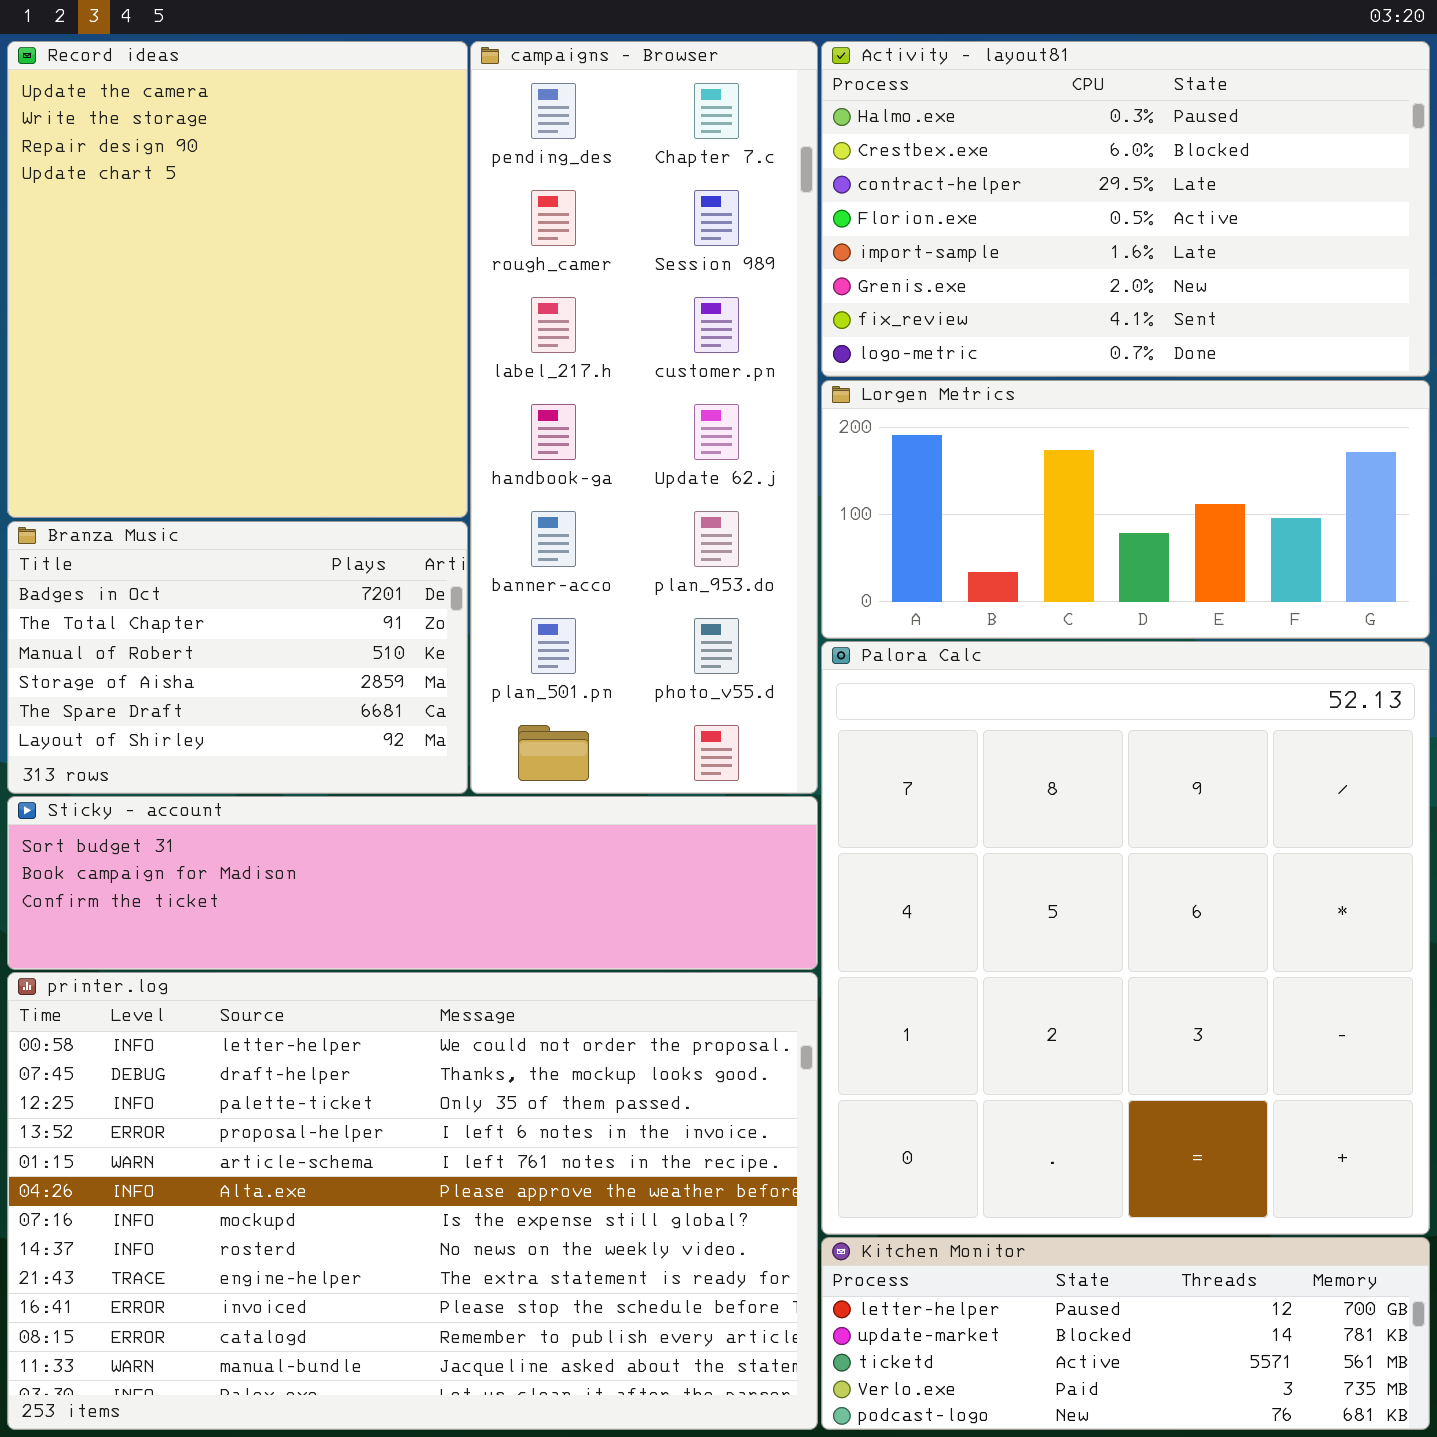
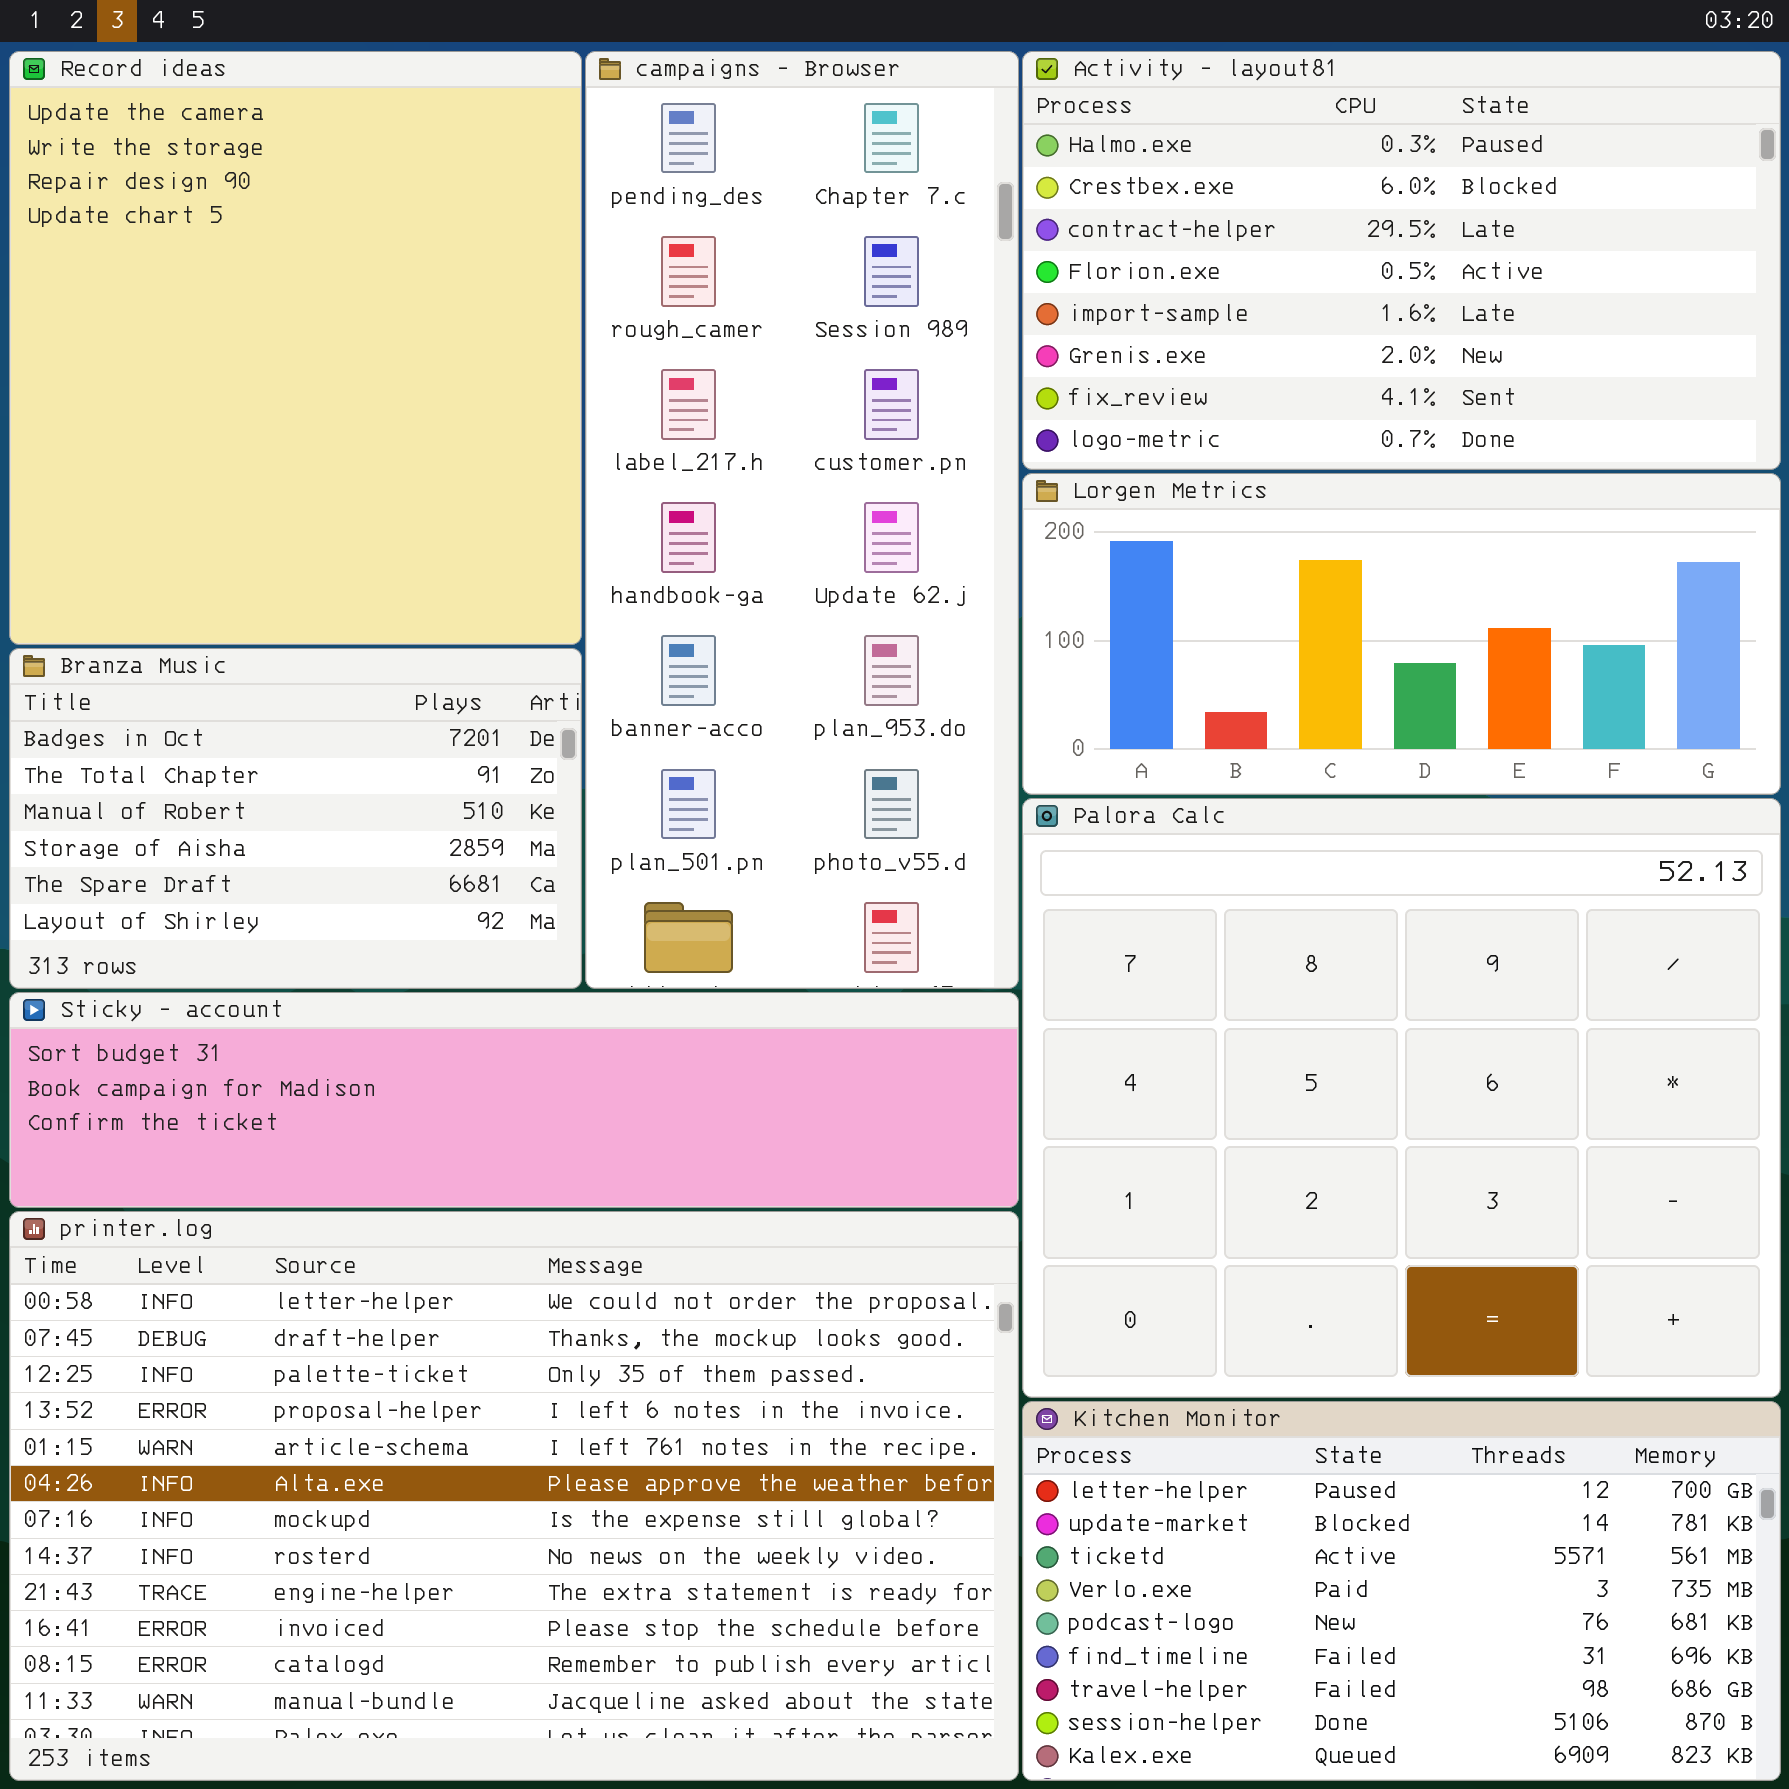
Palora Calc: [821,641,1430,1235] -> [1022,798,1781,1398], resized
Kitchen Monitor: [821,1237,1430,1430] -> [1022,1401,1781,1781], resized

